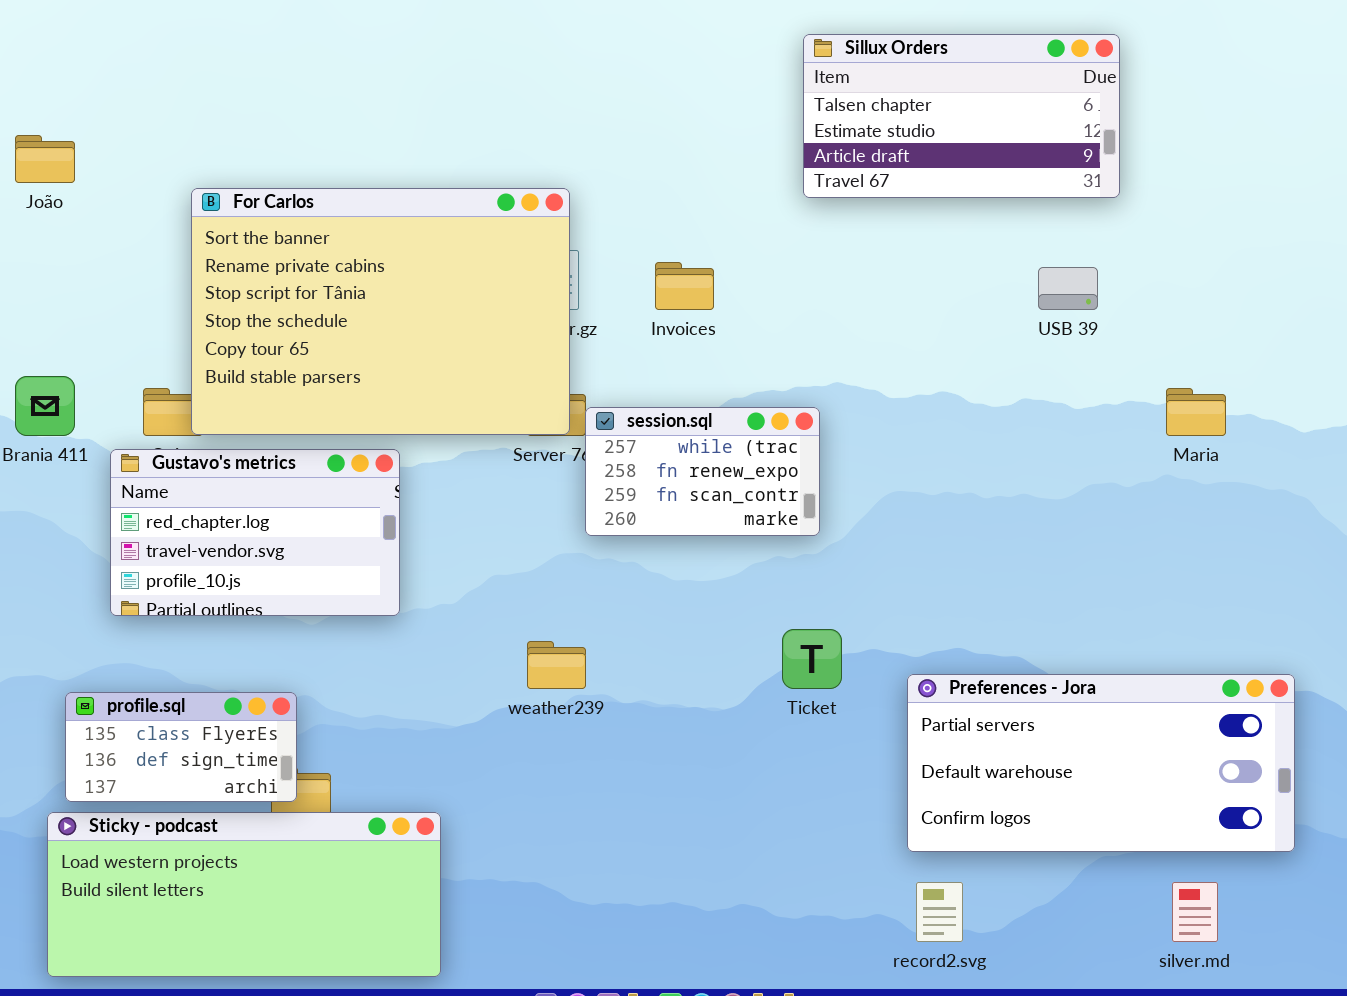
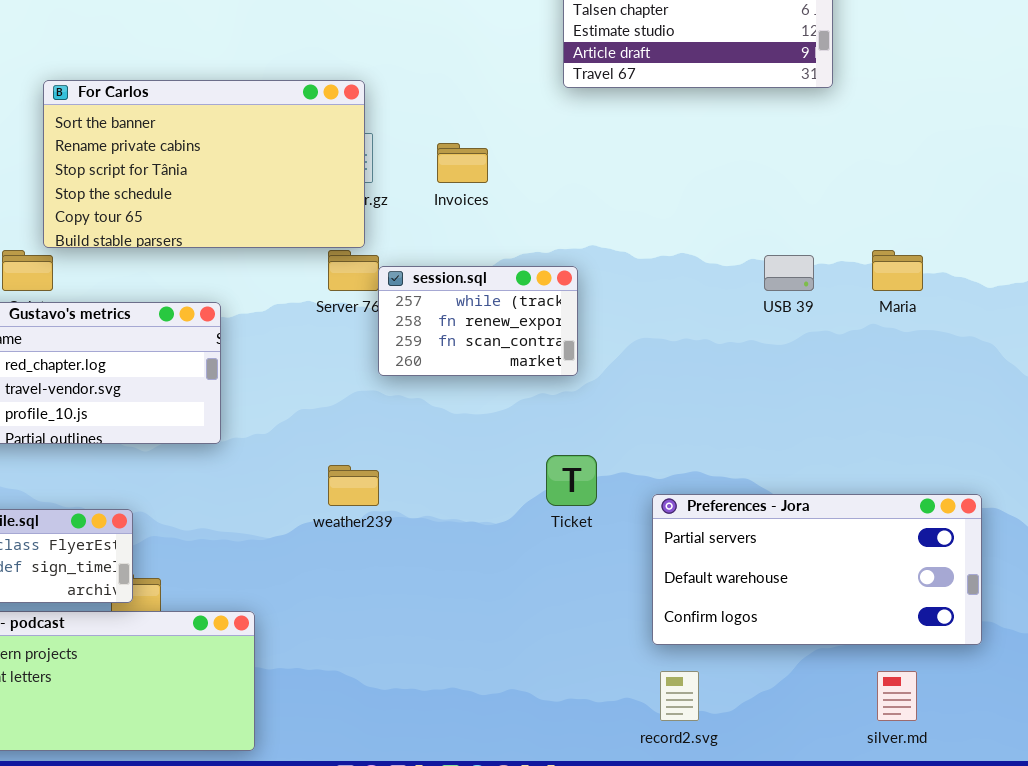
For Carlos: [191,188,570,435] -> [43,80,365,248], resized
USB 39: [1038,267,1098,310] -> [764,255,814,291], moved

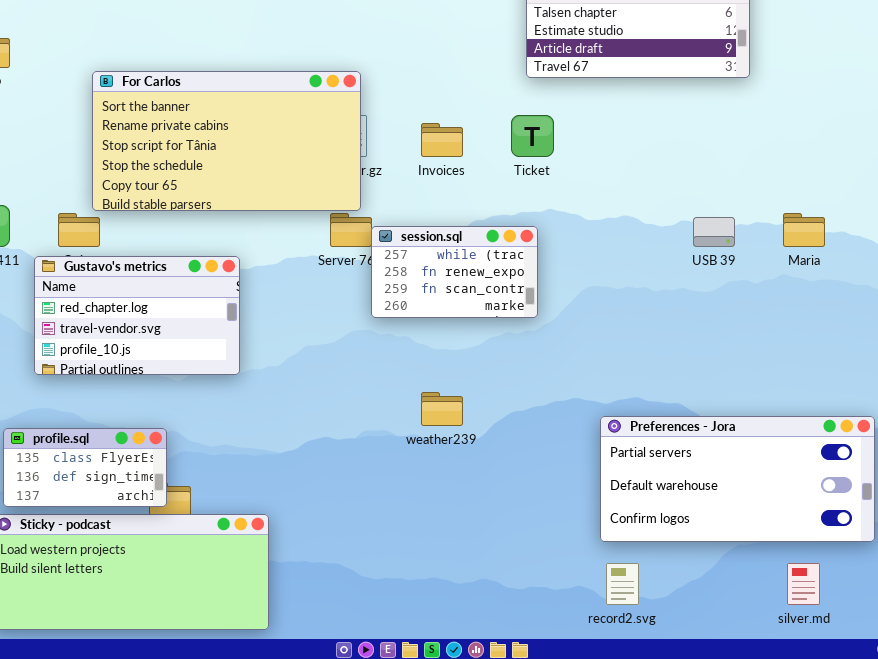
Ticket: [546,455,597,506] -> [511,115,554,157], moved
weather239: [328,465,379,506] -> [421,392,463,426], moved

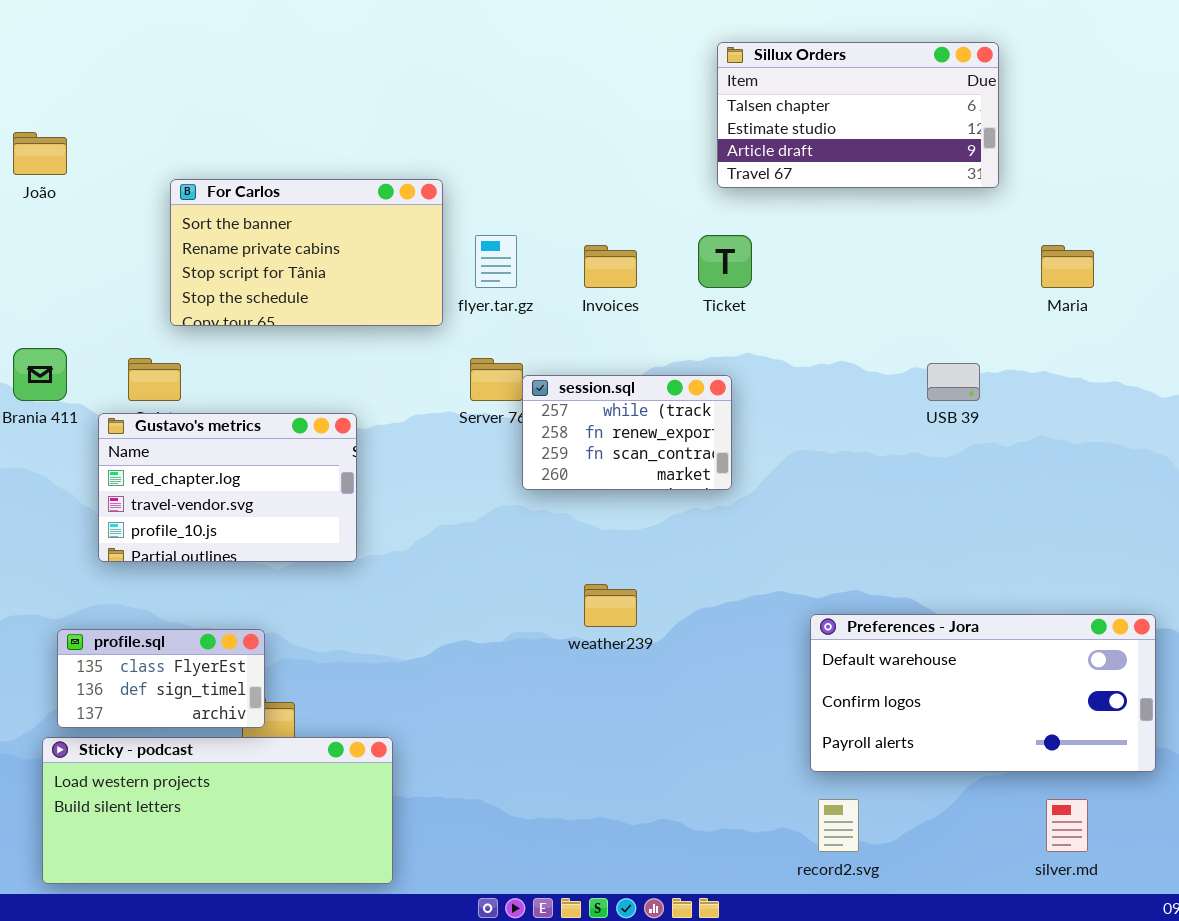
For Carlos: [92,71,361,211] -> [170,179,443,326], resized
Maria: [783,213,825,247] -> [1041,245,1094,288], moved
Preferences - Jora: [600,416,875,542] -> [810,614,1156,772], scrolled down 1 row

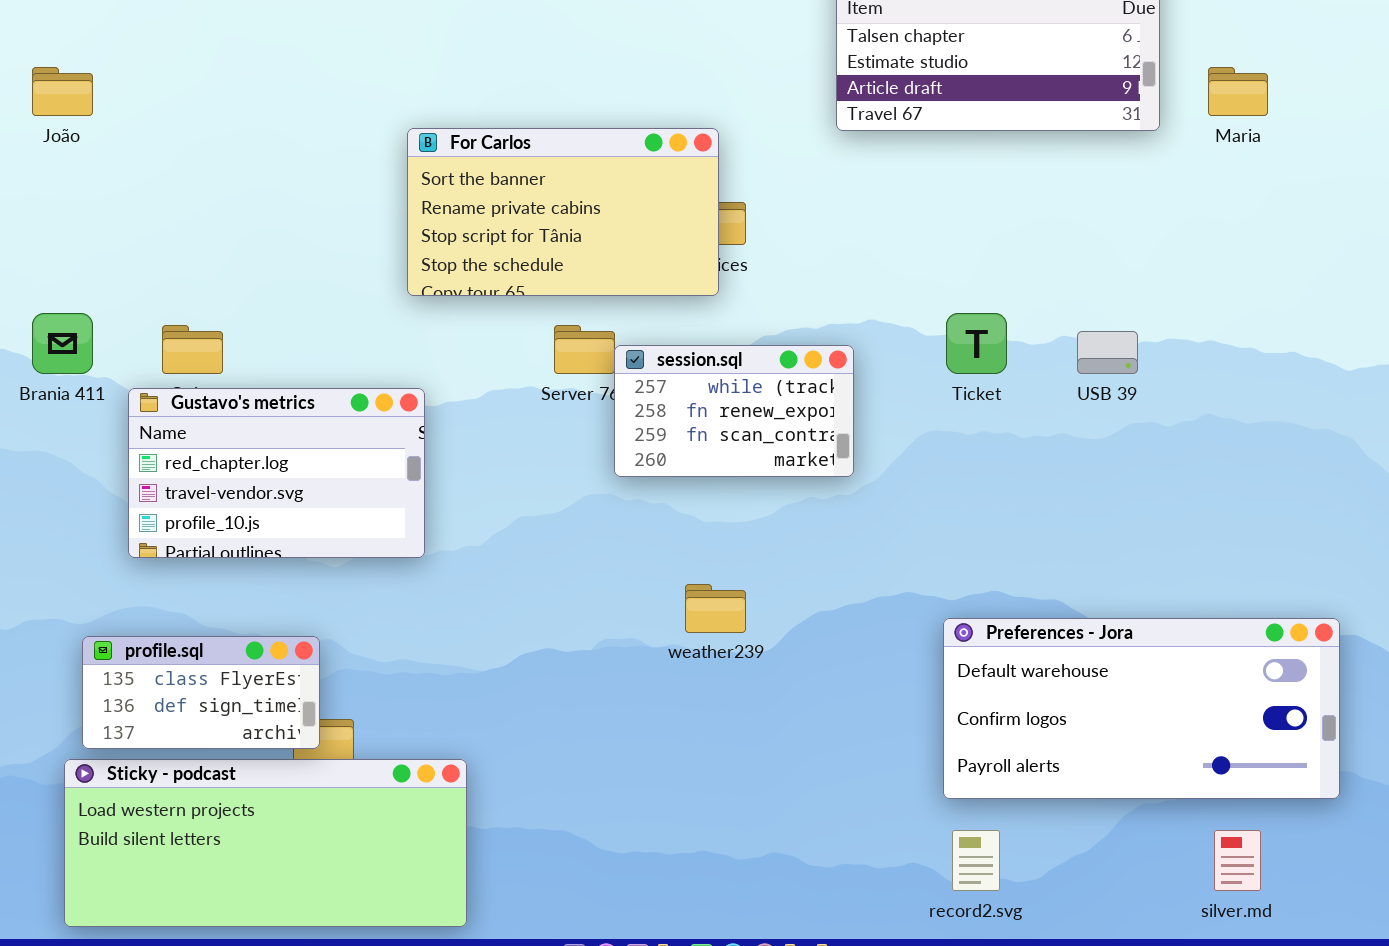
For Carlos: [170,179,443,326] -> [407,128,719,296], moved
Ticket: [698,235,752,288] -> [946,313,1007,374], moved
Maria: [1041,245,1094,288] -> [1208,67,1268,116], moved

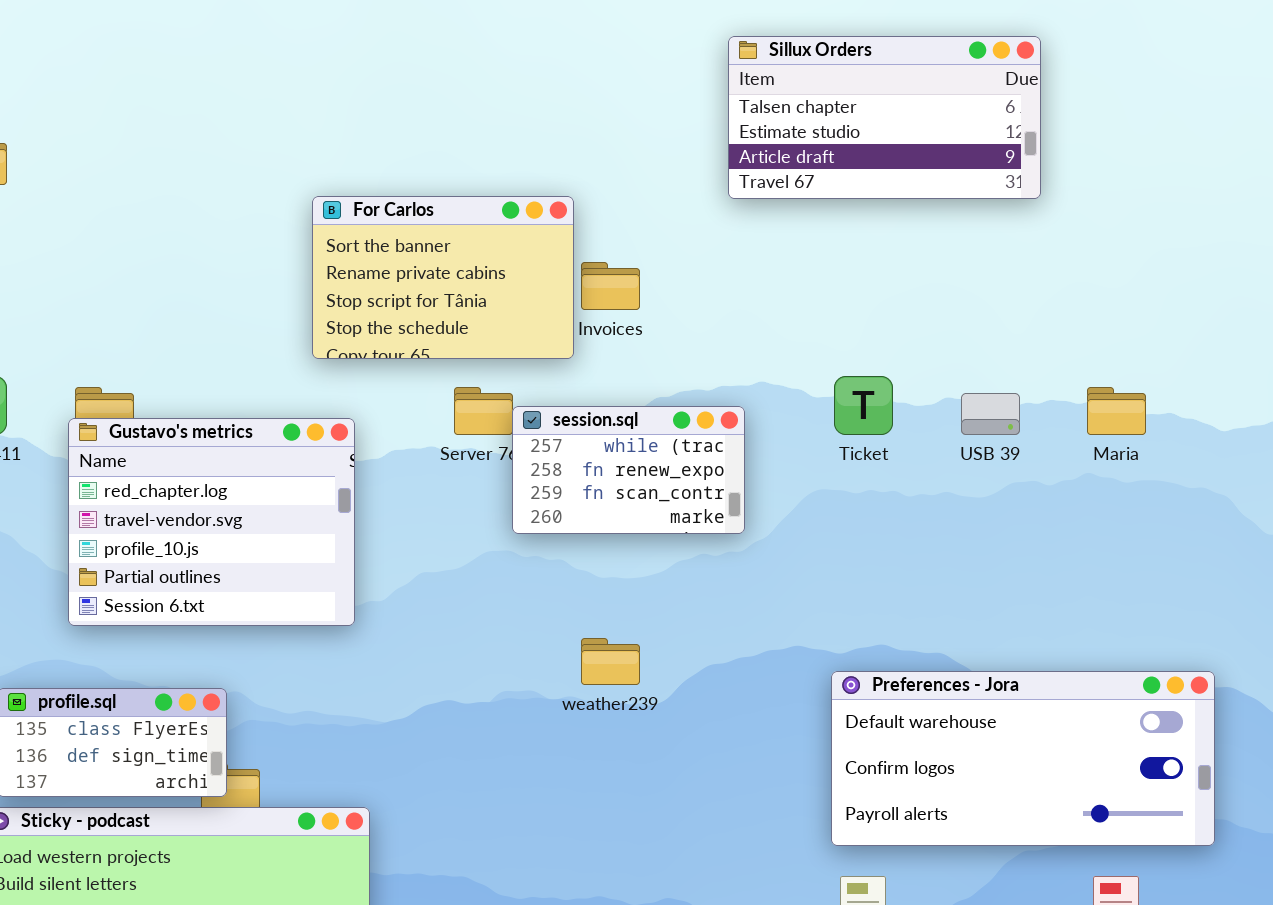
Maria: [1208,67,1268,116] -> [1087,387,1146,435], moved
For Carlos: [407,128,719,296] -> [312,196,574,359], resized
Gustavo's metrics: [128,388,425,558] -> [68,418,355,626], moved, resized

